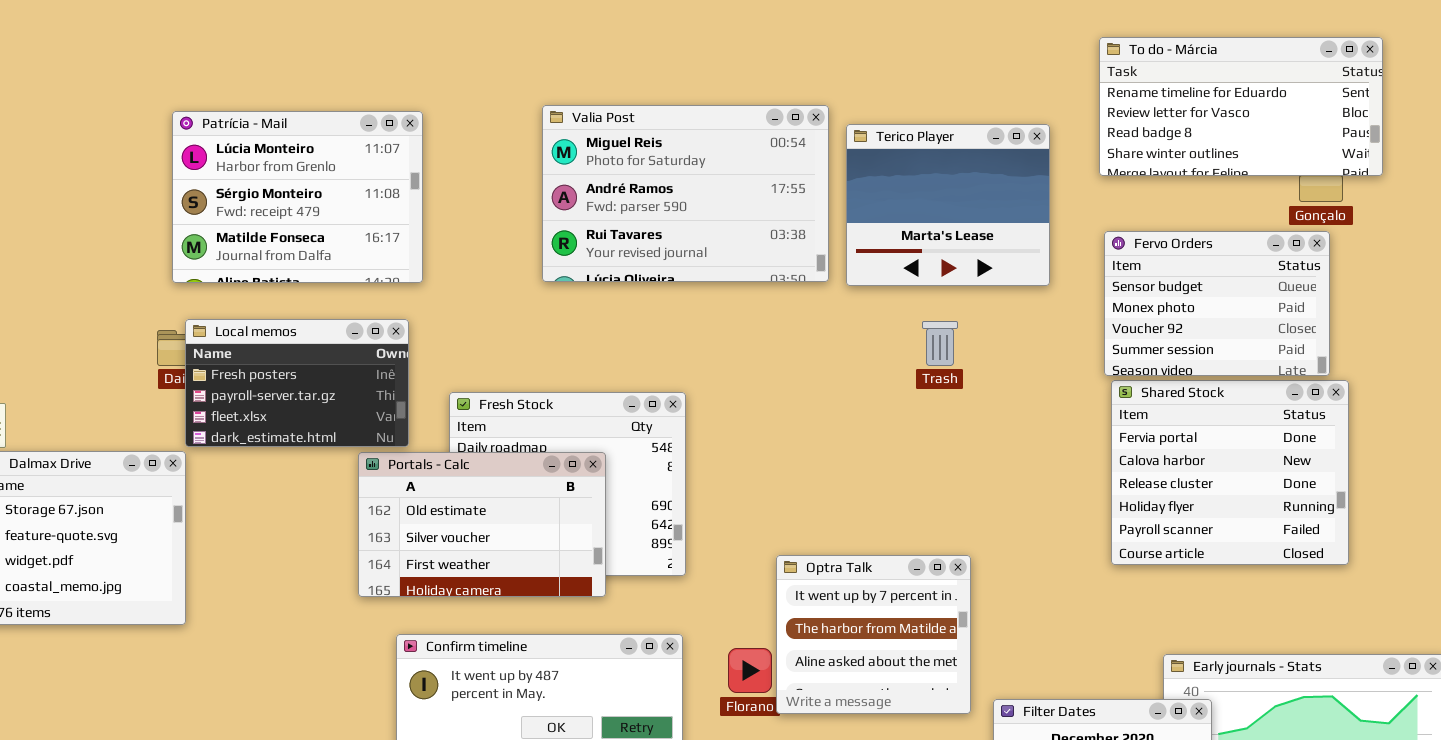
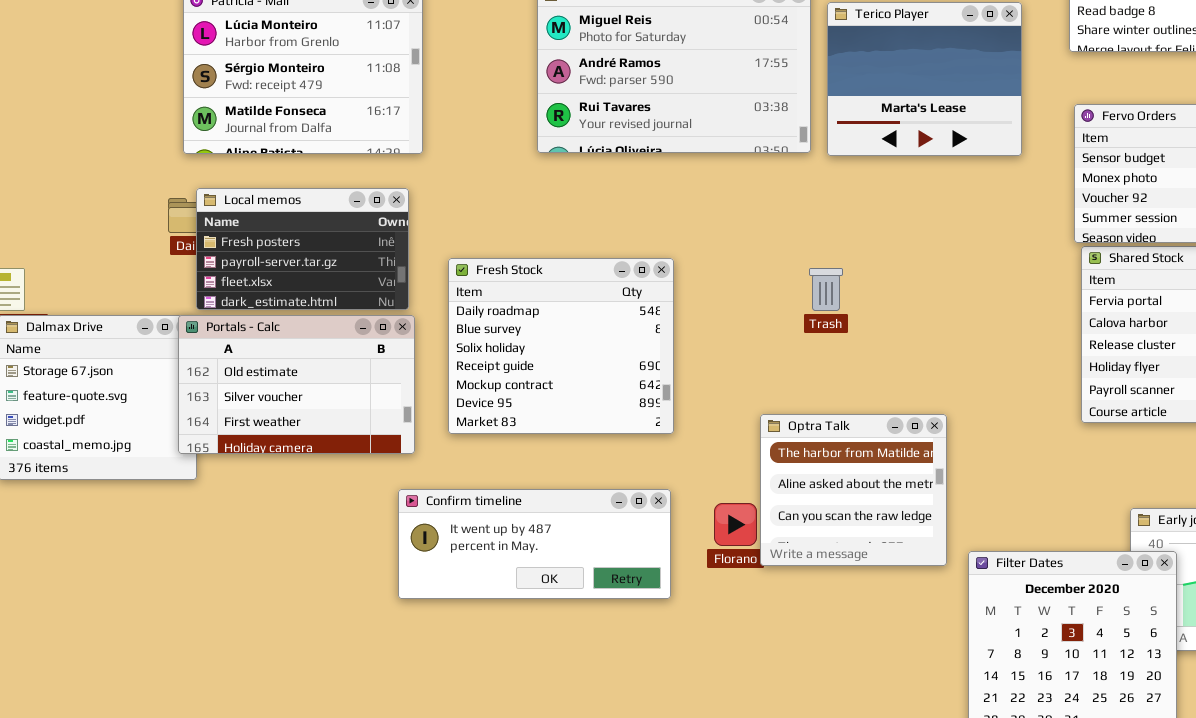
Trash: [922,321,958,366] -> [809,268,843,311], moved
Portals - Calc: [358,452,606,597] -> [178,315,415,454], moved
Optra Talk: [776,555,971,714] -> [760,414,947,566], scrolled down 1 row

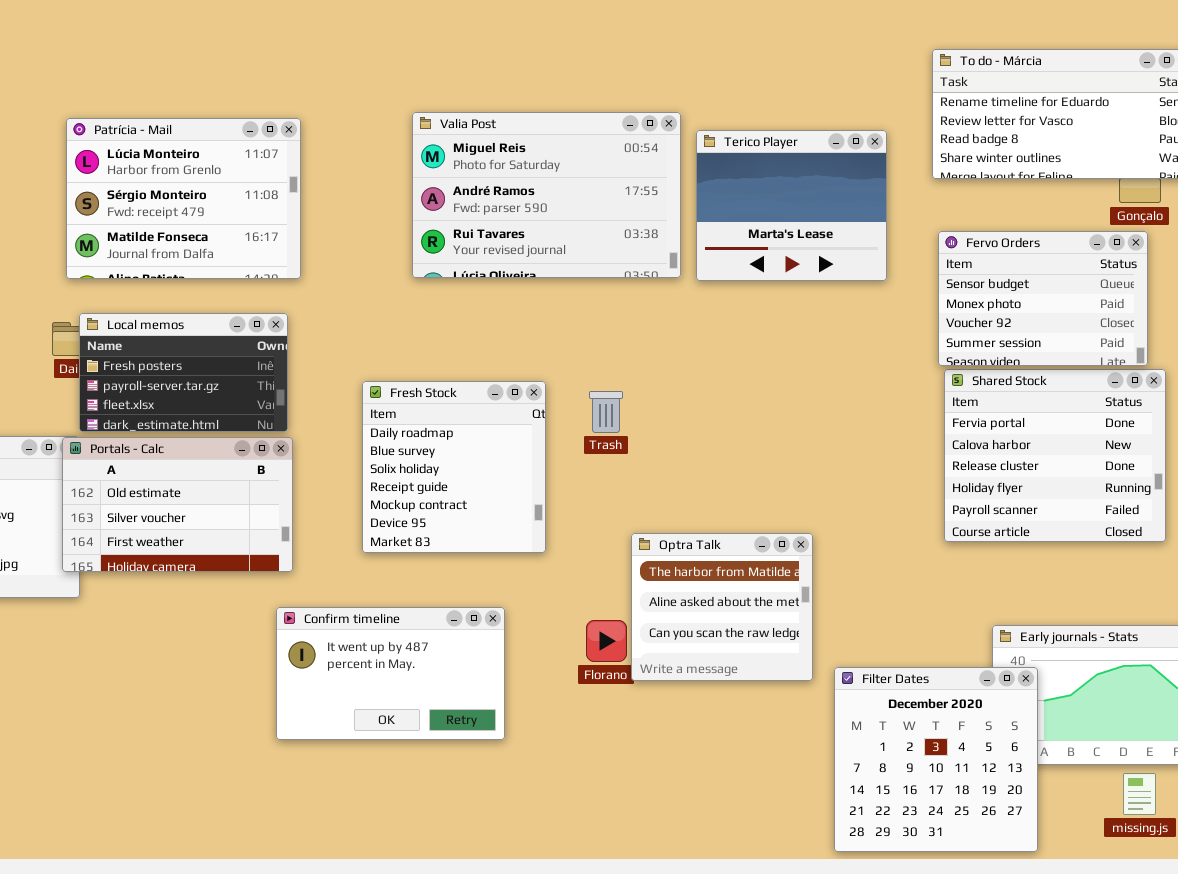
Fresh Stock: [448,258,674,434] -> [362,381,546,553], resized
Trash: [809,268,843,311] -> [589,391,623,433], moved
Confirm timeline: [398,489,671,599] -> [276,607,505,740], resized

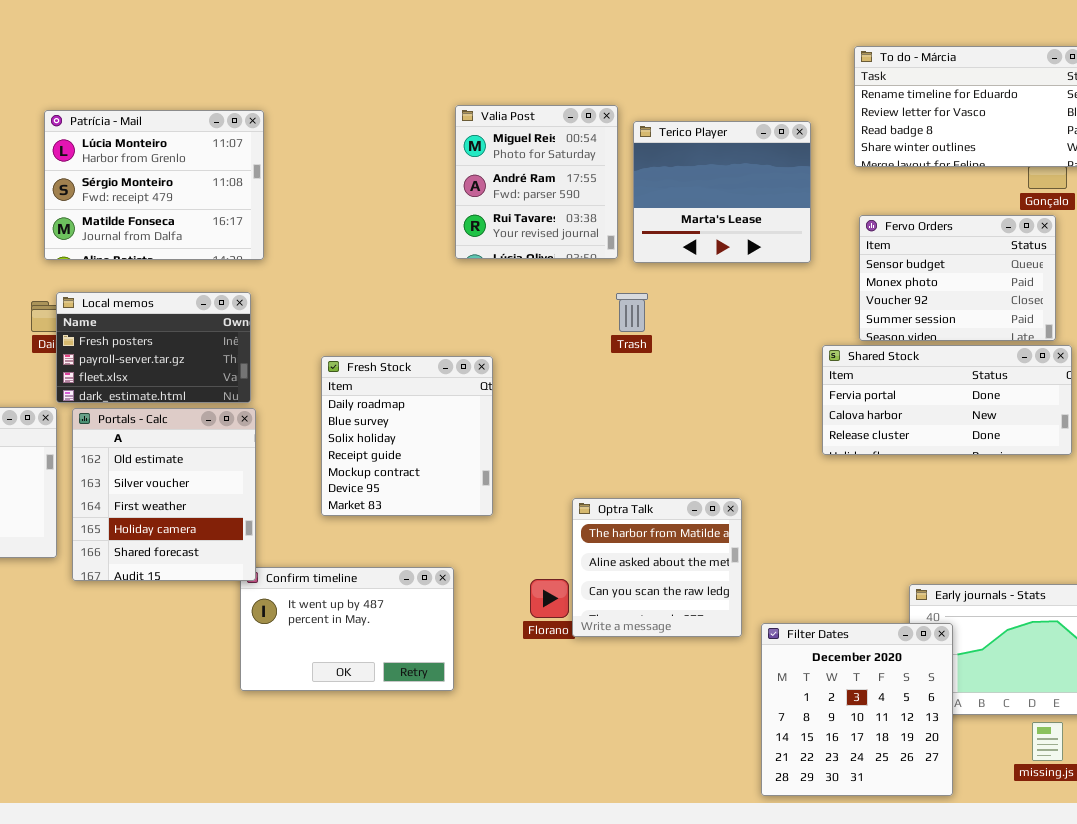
Valia Post: [412,112,681,278] -> [455,105,618,259], resized
Shared Stock: [944,369,1166,542] -> [822,345,1072,455], resized
Trash: [589,391,623,433] -> [616,293,648,332], moved
Portals - Calc: [62,437,293,572] -> [72,408,256,581], resized

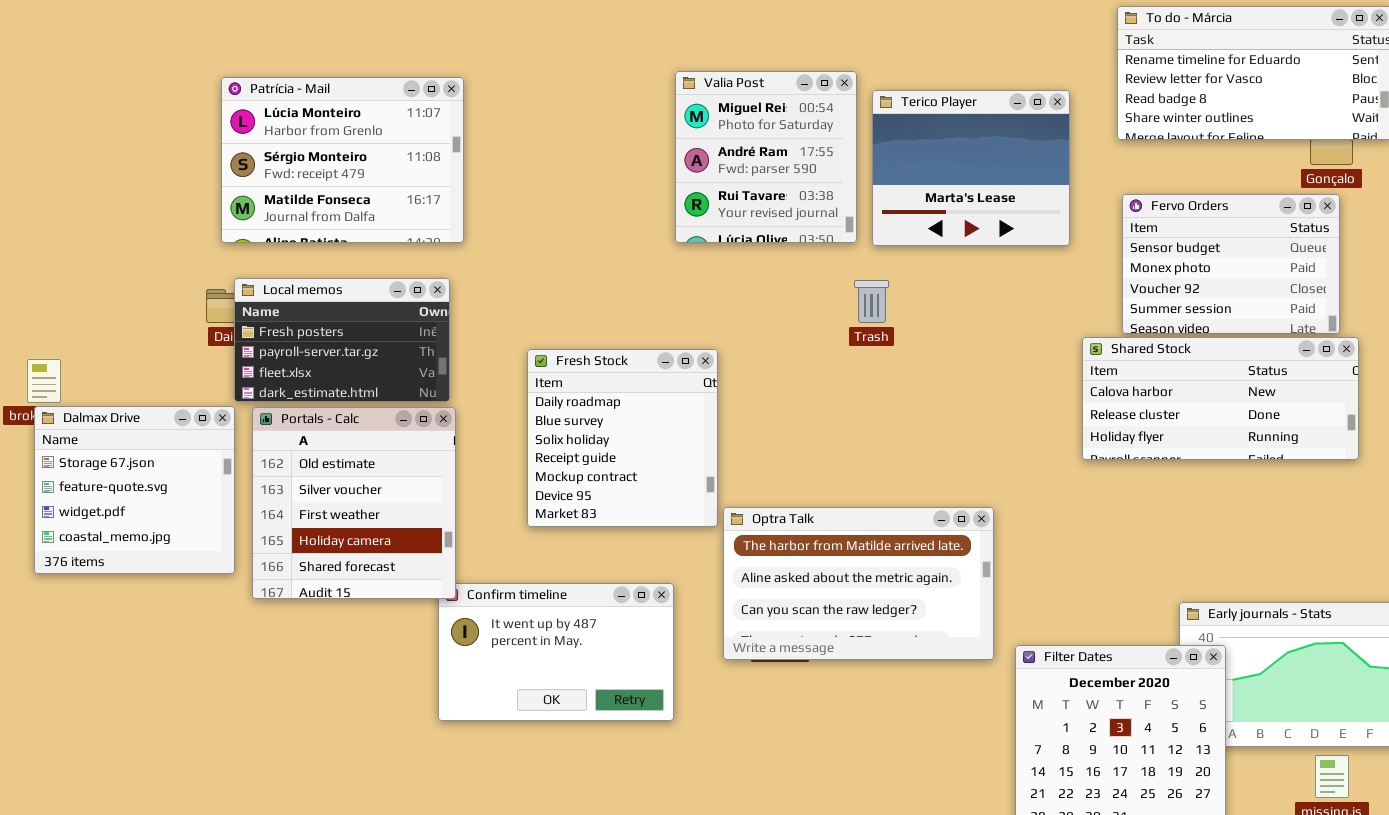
Shared Stock: [822,345,1072,455] -> [1082,337,1359,460], scrolled down 1 row
Optra Talk: [572,498,742,637] -> [723,507,994,660], resized

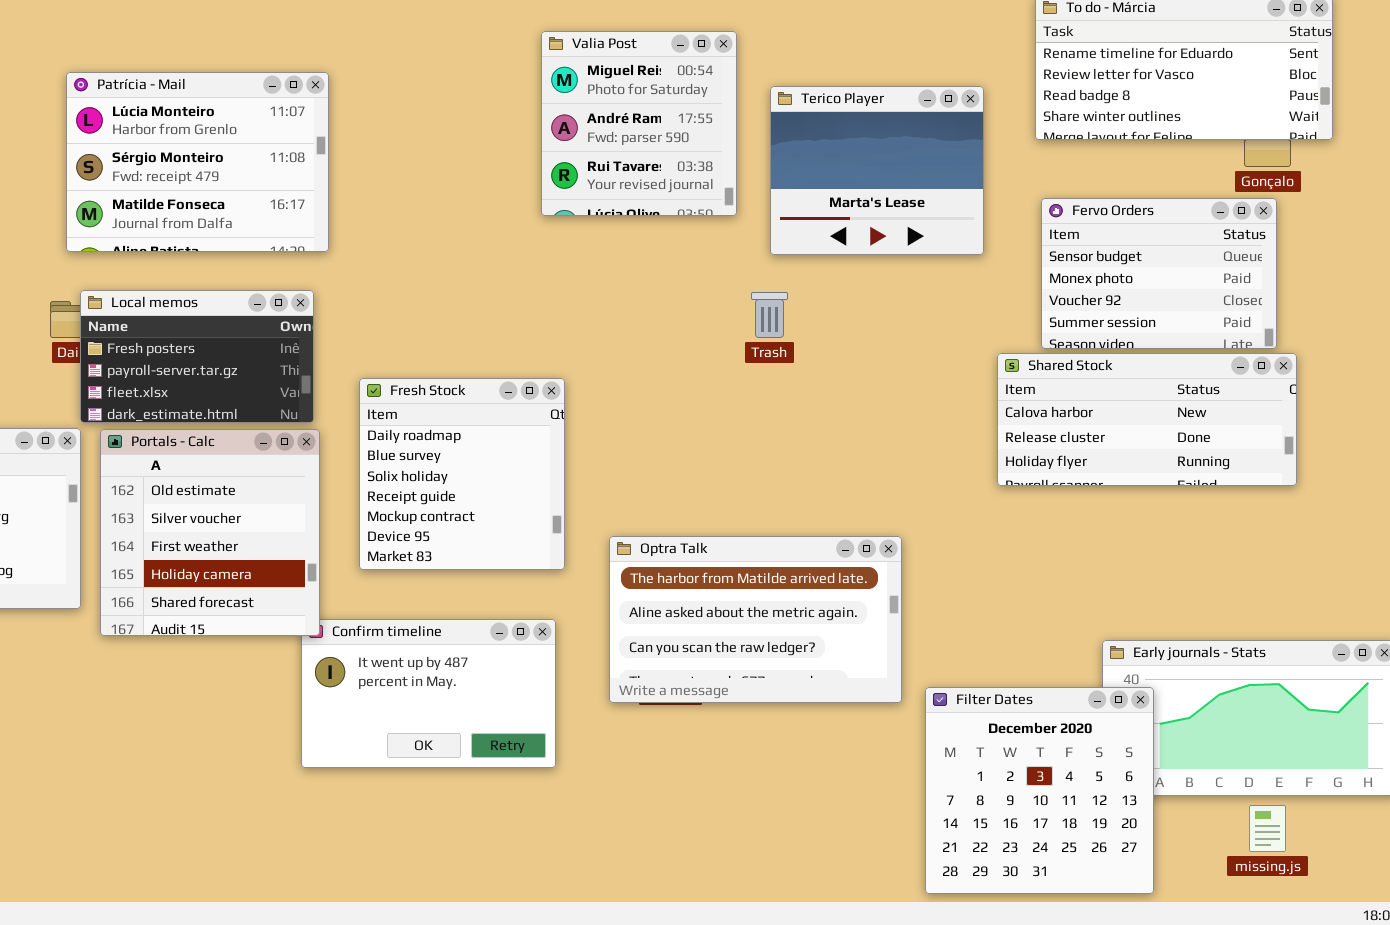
Valia Post: [675,71,857,243] -> [541,31,737,216], moved
Fresh Stock: [527,349,718,527] -> [359,378,565,570], moved

